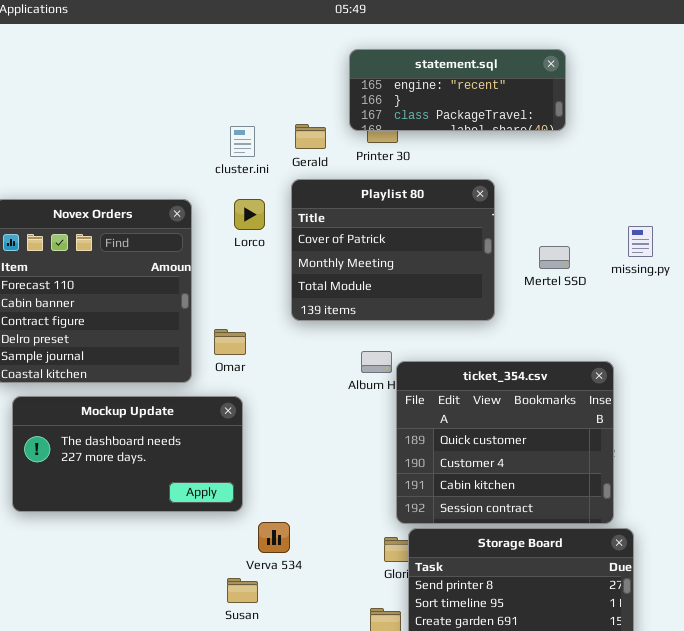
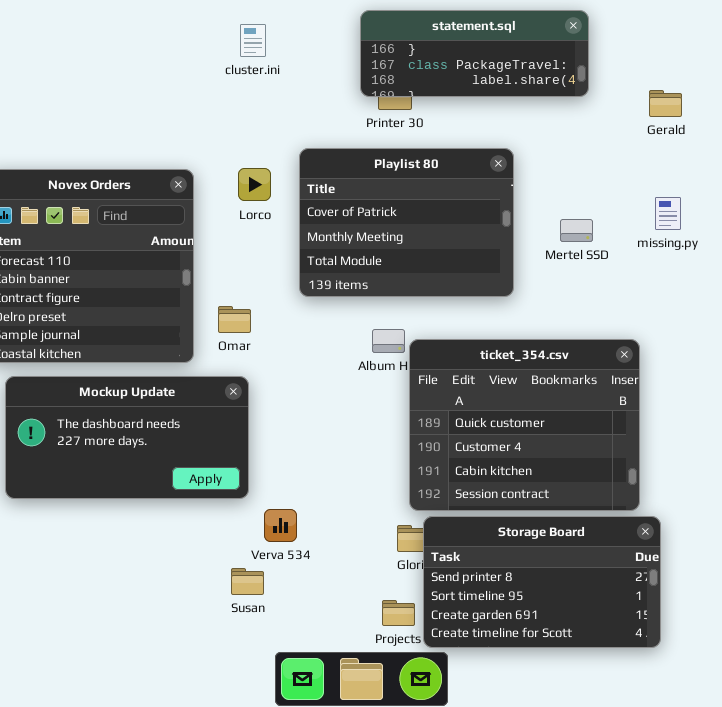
statement.sql: [349,49,566,131] -> [360,10,589,97], scrolled down 1 row
Gerald: [295,124,326,149] -> [649,90,682,117], moved
cluster.ini: [230,126,255,157] -> [240,24,266,57], moved

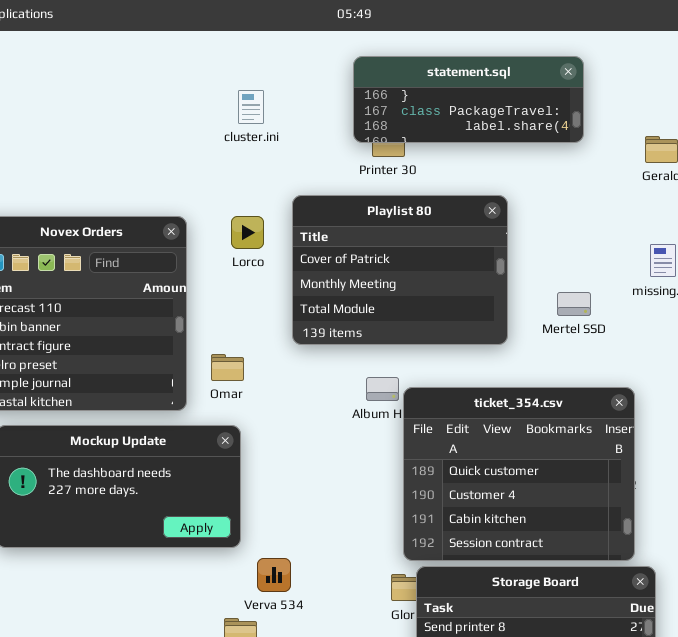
cluster.ini: [240,24,266,57] -> [238,90,264,124], moved
Mertel SSD: [560,219,593,242] -> [557,292,591,316], moved

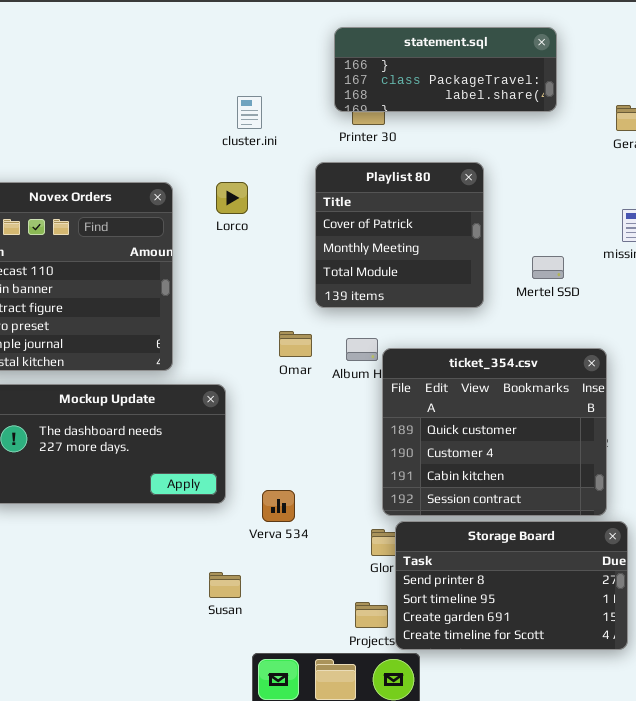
cluster.ini: [238,90,264,124] -> [237,96,262,129], moved
Playlist 80: [292,195,508,345] -> [315,162,484,308], resized
Omar: [211,354,244,381] -> [279,331,312,357], moved
Verva 534: [257,558,291,592] -> [262,490,295,522], moved

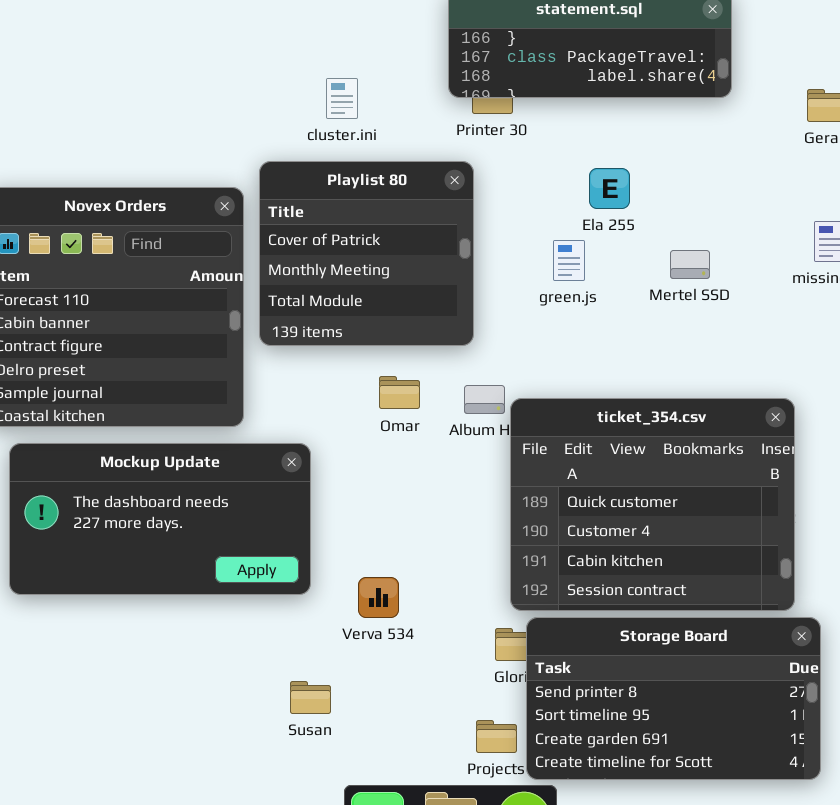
Playlist 80: [315,162,484,308] -> [259,161,474,346], moved
Mertel SSD: [532,256,564,279] -> [670,250,710,279], moved

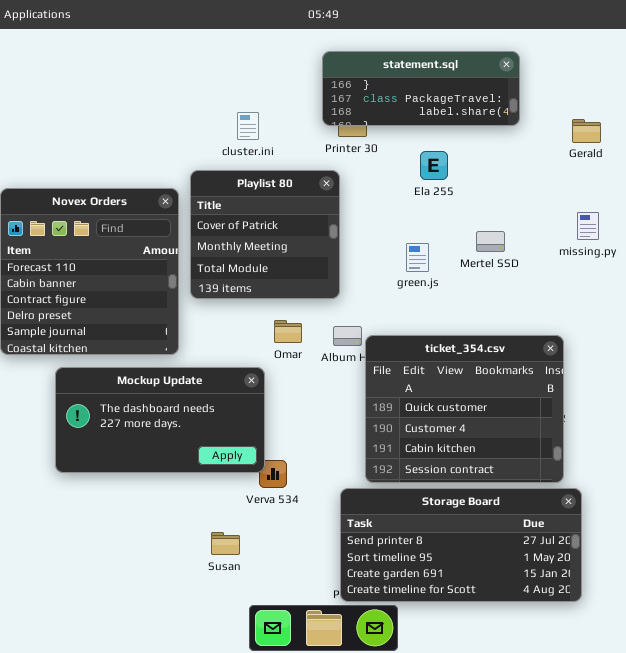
Ela 255: [589,168,630,209] -> [420,151,448,180], moved
green.js: [553,240,585,281] -> [406,243,429,272], moved
Mockup Update: [9,443,311,595] -> [55,367,265,473], moved
Storage Board: [526,617,821,780] -> [340,488,582,602], resized

